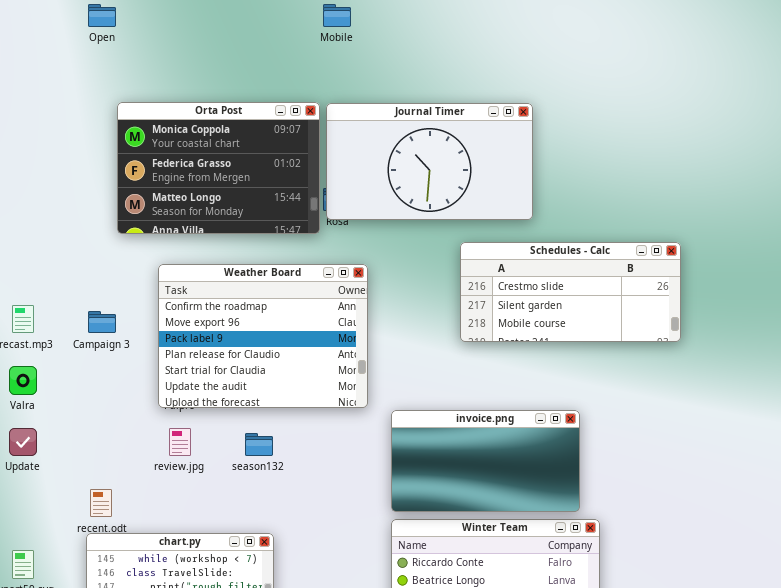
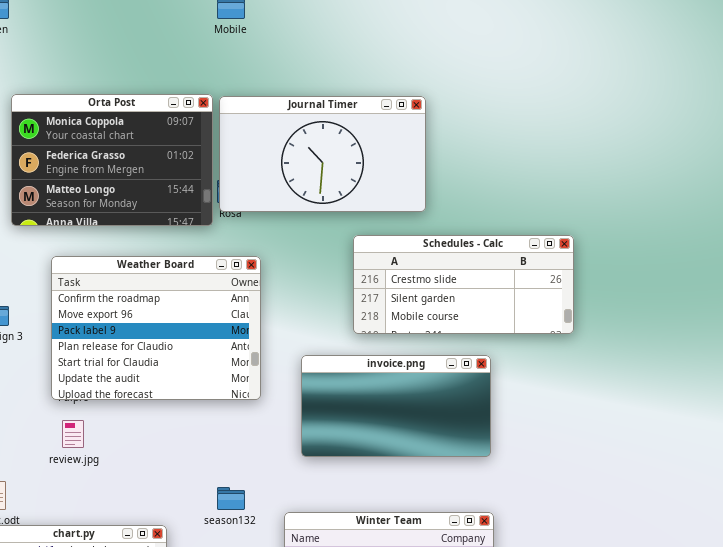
invoice.png: [391,410,580,512] -> [301,355,491,457], moved
season132: [245,433,273,456] -> [217,487,245,510], moved

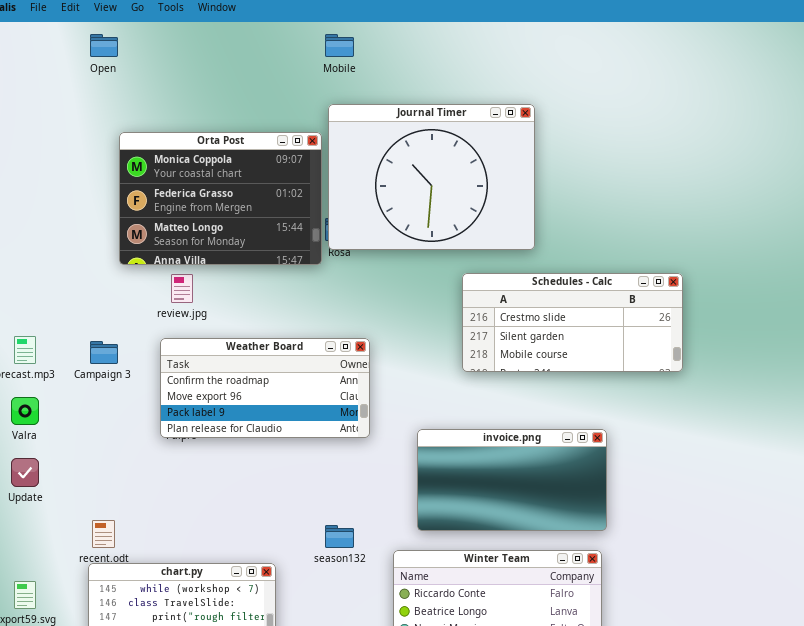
Journal Timer: [219,96,426,212] -> [328,104,535,250], resized
Weather Board: [51,256,261,400] -> [160,338,370,438], resized
invoice.png: [301,355,491,457] -> [417,429,607,531], moved
review.jpg: [62,420,84,448] -> [171,274,193,303], moved

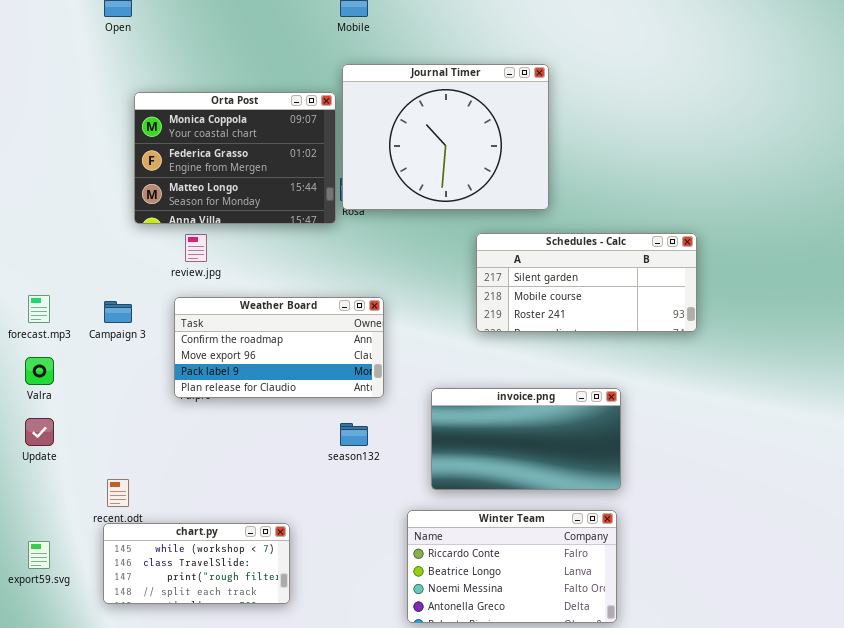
Schedules - Calc: [462,273,683,372] -> [476,233,697,332], scrolled down 1 row
season132: [325,525,354,548] -> [340,423,368,446], moved

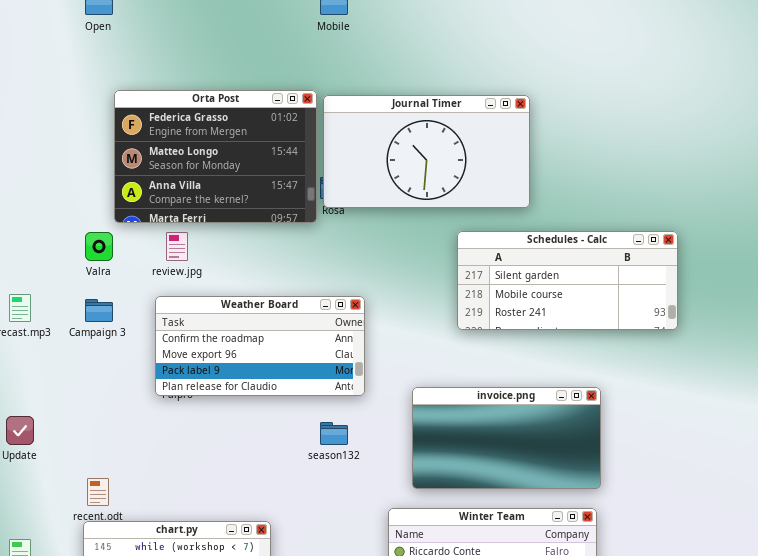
Journal Timer: [342,64,549,210] -> [323,95,530,208], resized
Orta Post: [134,92,336,224] -> [114,90,317,223], scrolled down 1 row
Valra: [25,357,54,385] -> [85,232,113,261], moved

